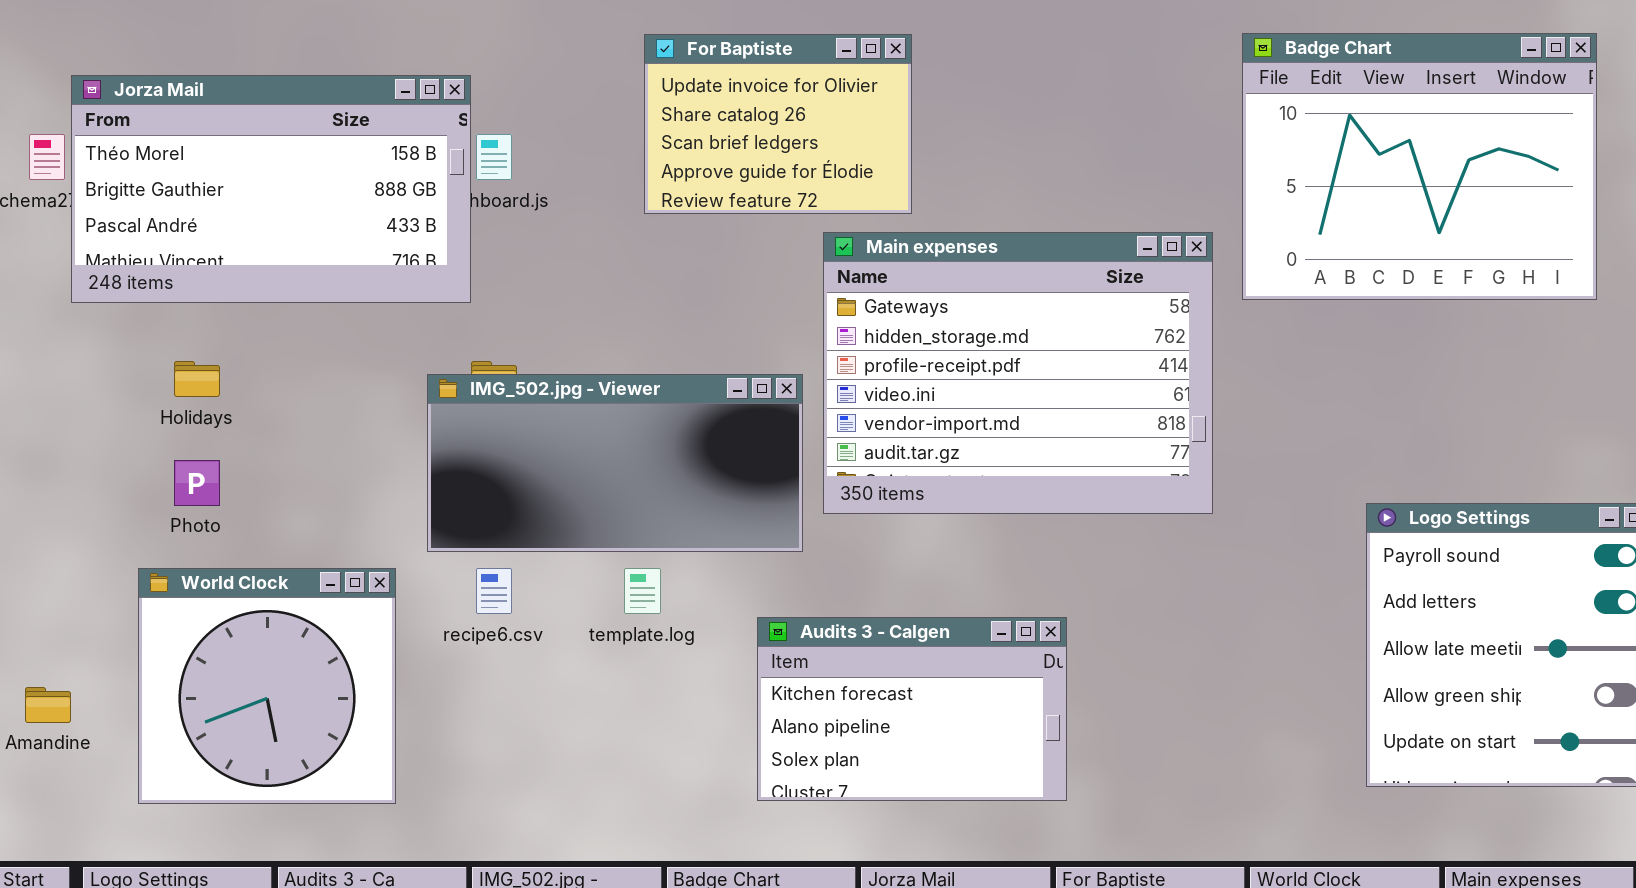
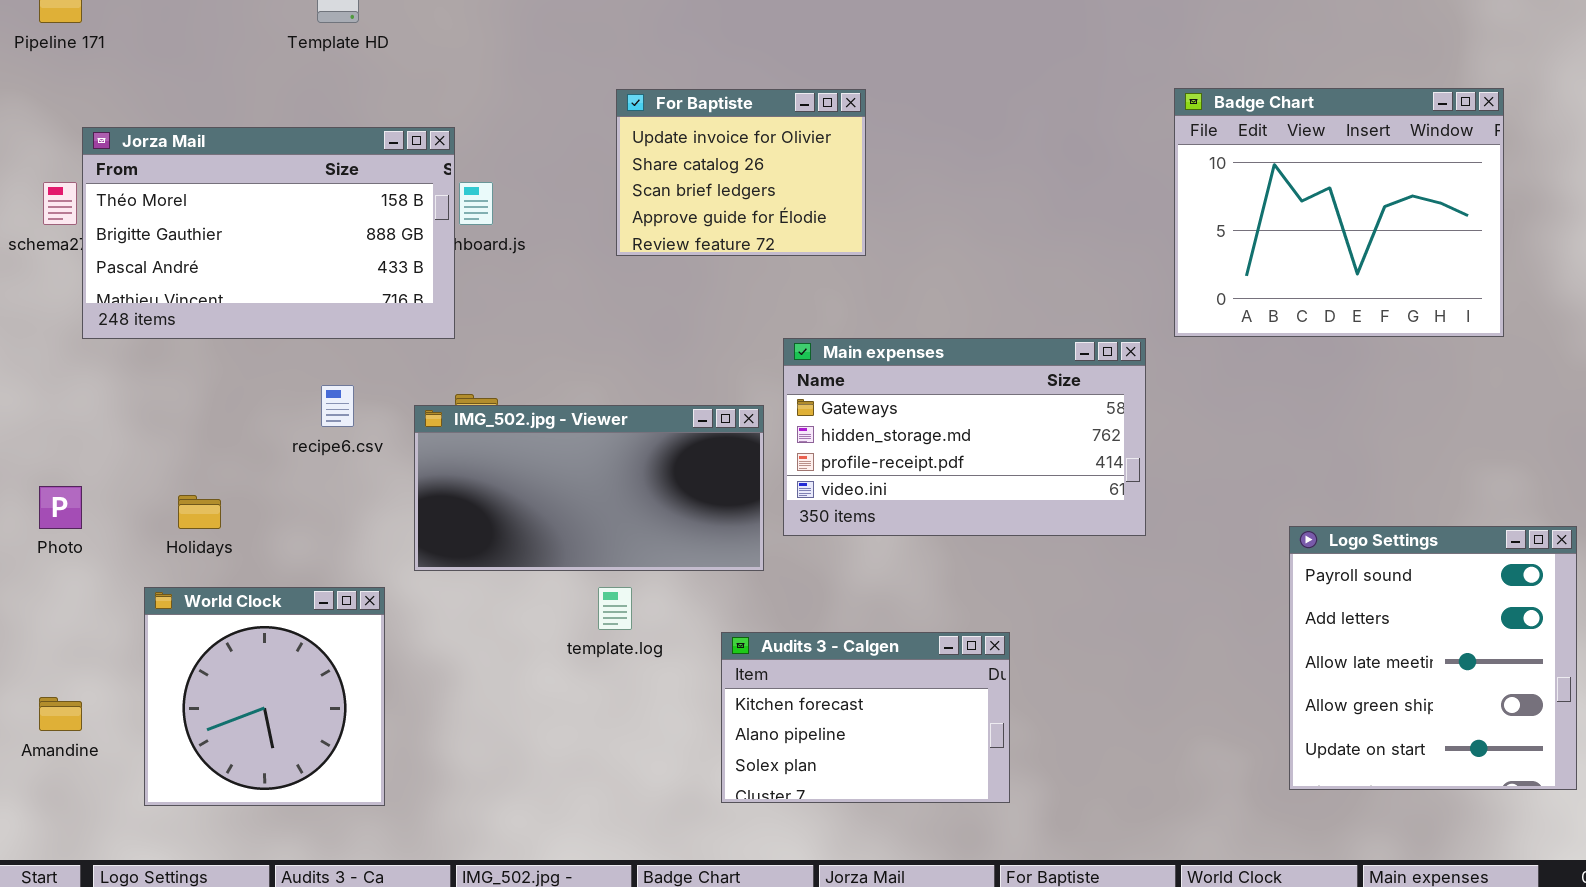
Main expenses: [823,232,1213,514] -> [783,338,1146,536], resized
Holidays: [174,361,220,397] -> [178,495,221,529], moved
Photo: [174,460,220,506] -> [39,486,82,529], moved
recipe6.csv: [476,568,512,614] -> [321,385,354,427], moved

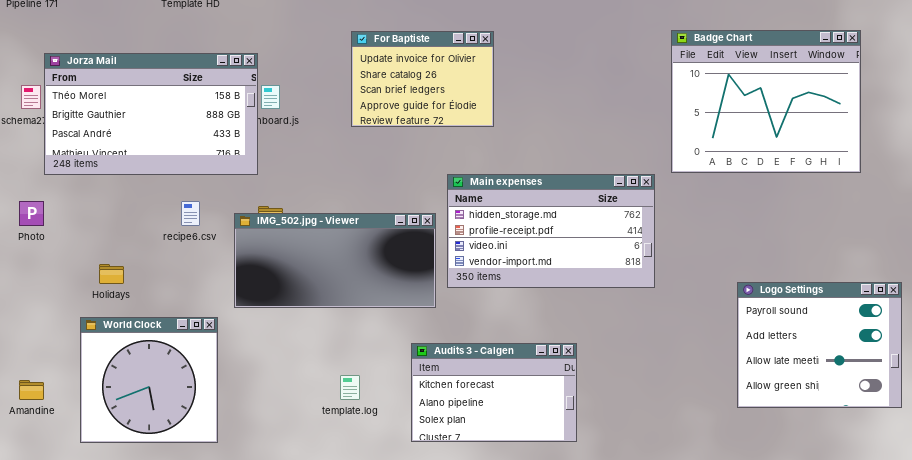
Main expenses: [783,338,1146,536] -> [447,174,655,288], scrolled down 1 row
Photo: [39,486,82,529] -> [19,201,44,226], moved
Logo Settings: [1289,526,1577,790] -> [737,282,902,408], resized
template.log: [598,587,632,630] -> [340,375,360,400], moved

